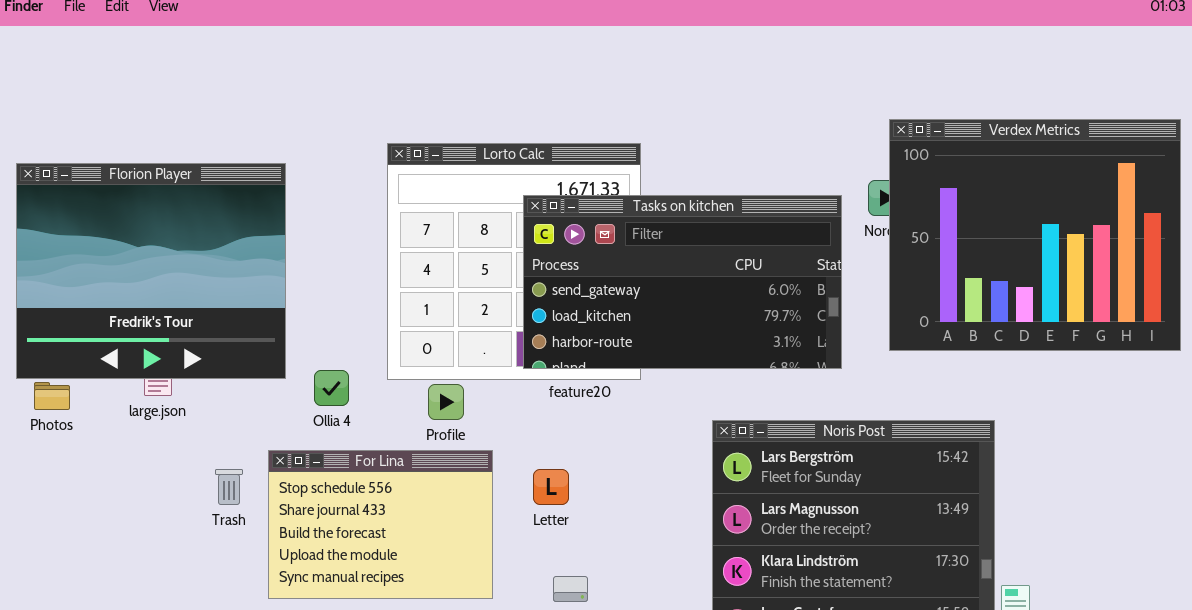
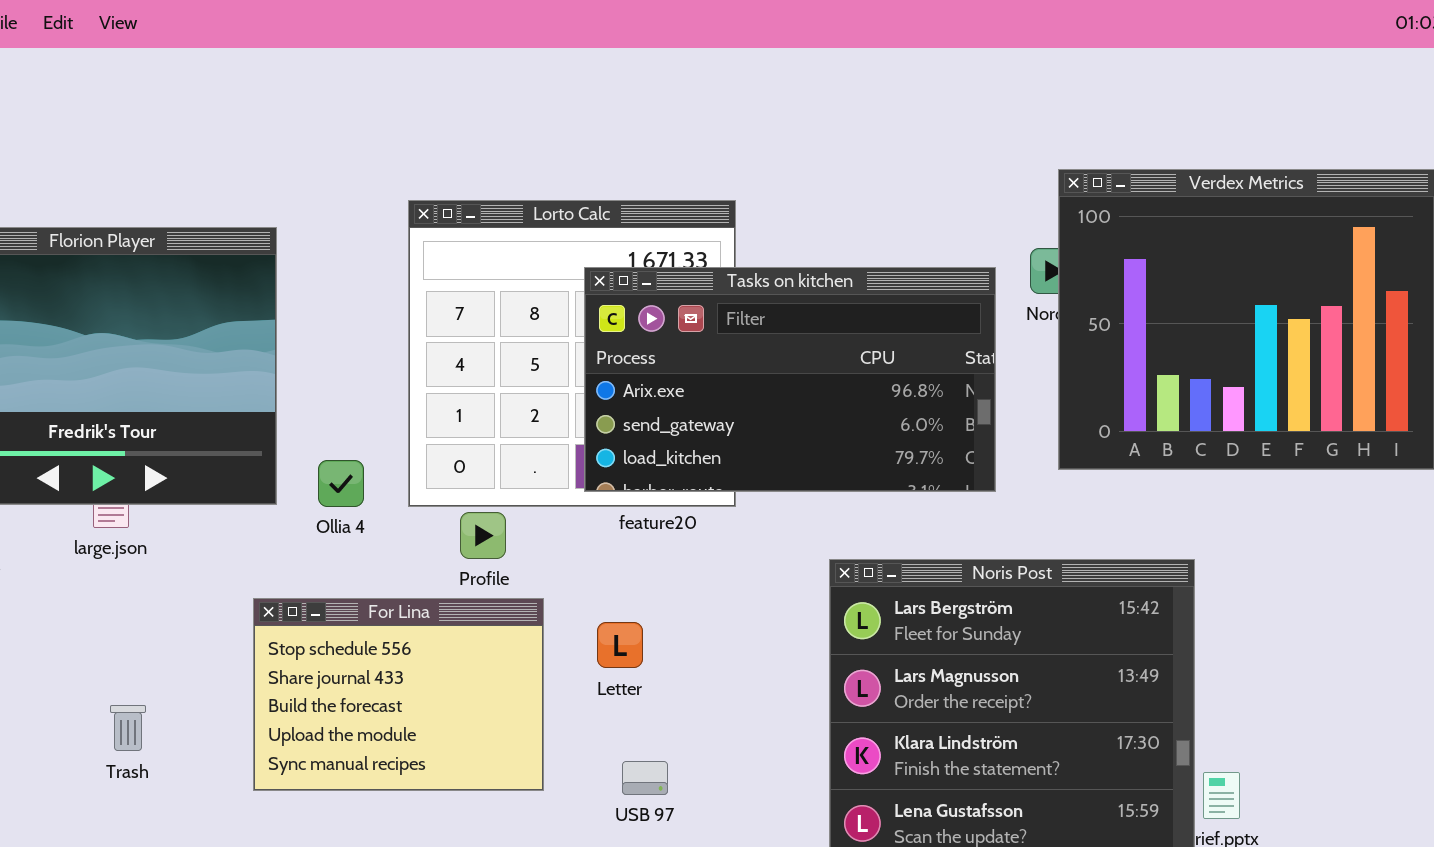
Tasks on kitchen: [523,195,842,369] -> [584,267,996,492], scrolled up 1 row
Ollia 4: [314,370,349,406] -> [318,460,364,507], moved
Trash: [215,469,243,505] -> [110,705,146,751], moved

